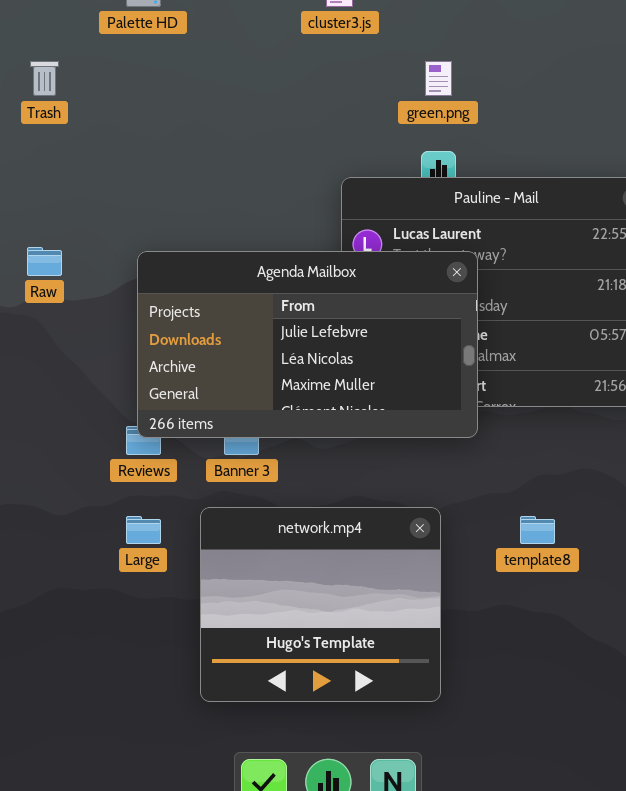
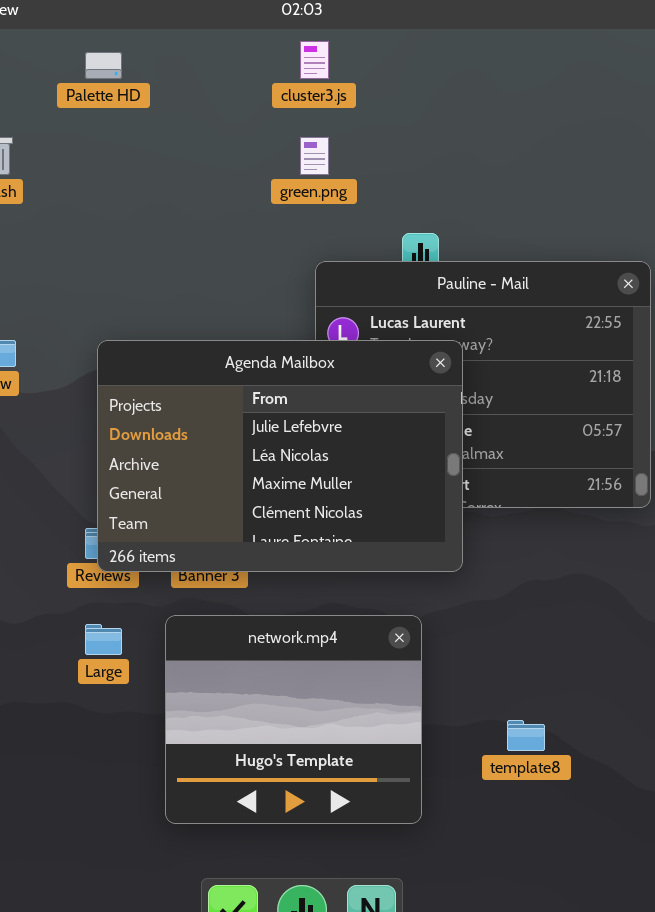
green.png: [425,61,452,96] -> [300,137,329,175], moved
Agenda Mailbox: [137,251,478,438] -> [97,340,463,572], resized
template8: [520,516,555,544] -> [507,720,545,751], moved

